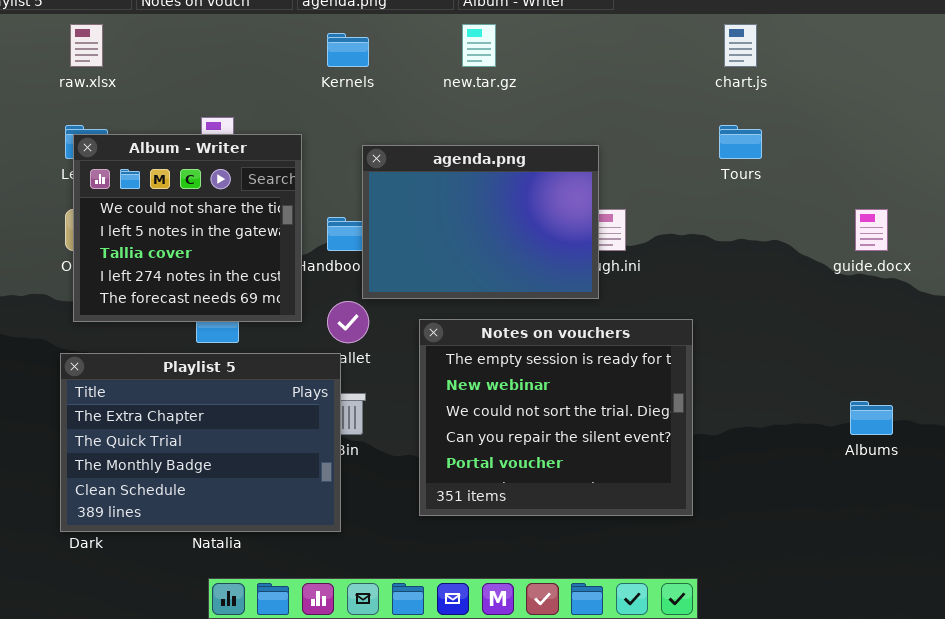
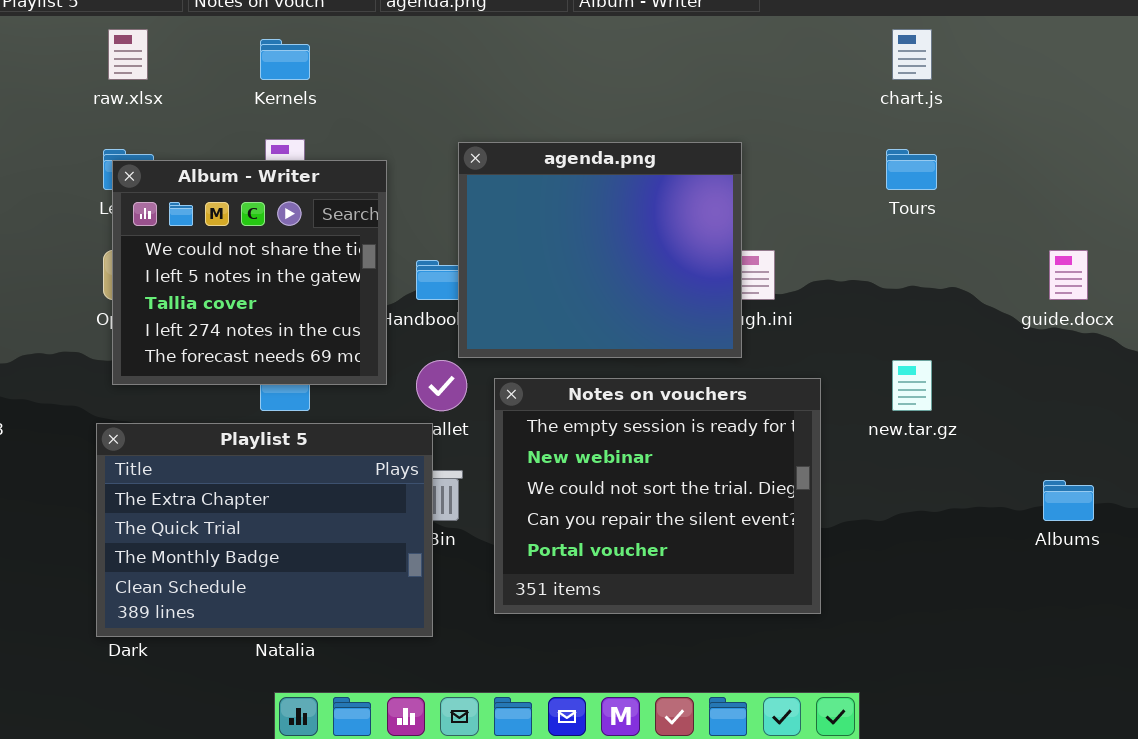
new.tar.gz: [462,24,496,67] -> [892,360,932,411], moved
Kernels: [327,33,369,67] -> [260,39,310,80], moved
agenda.png: [362,145,599,299] -> [458,142,742,358], resized
Notes on vouchers: [419,319,693,516] -> [494,378,821,614], moved

